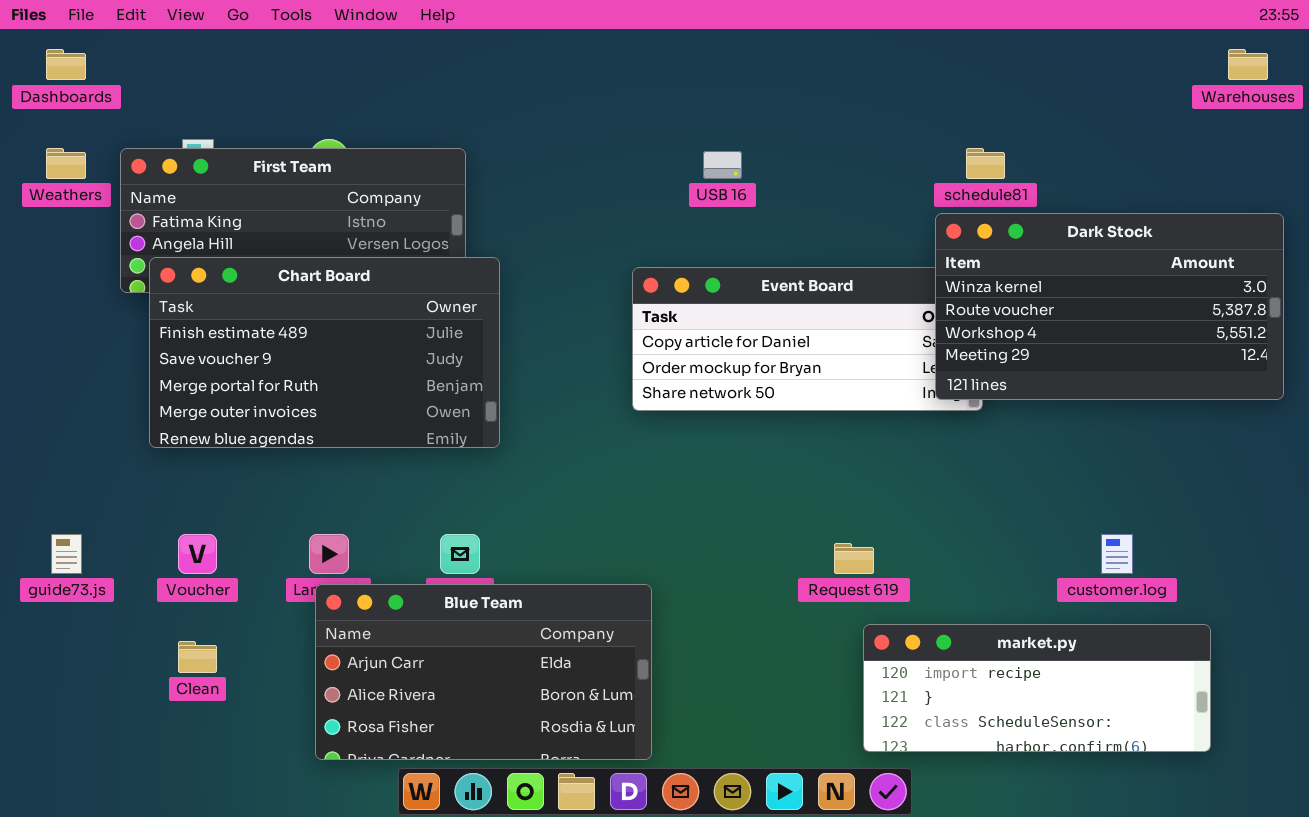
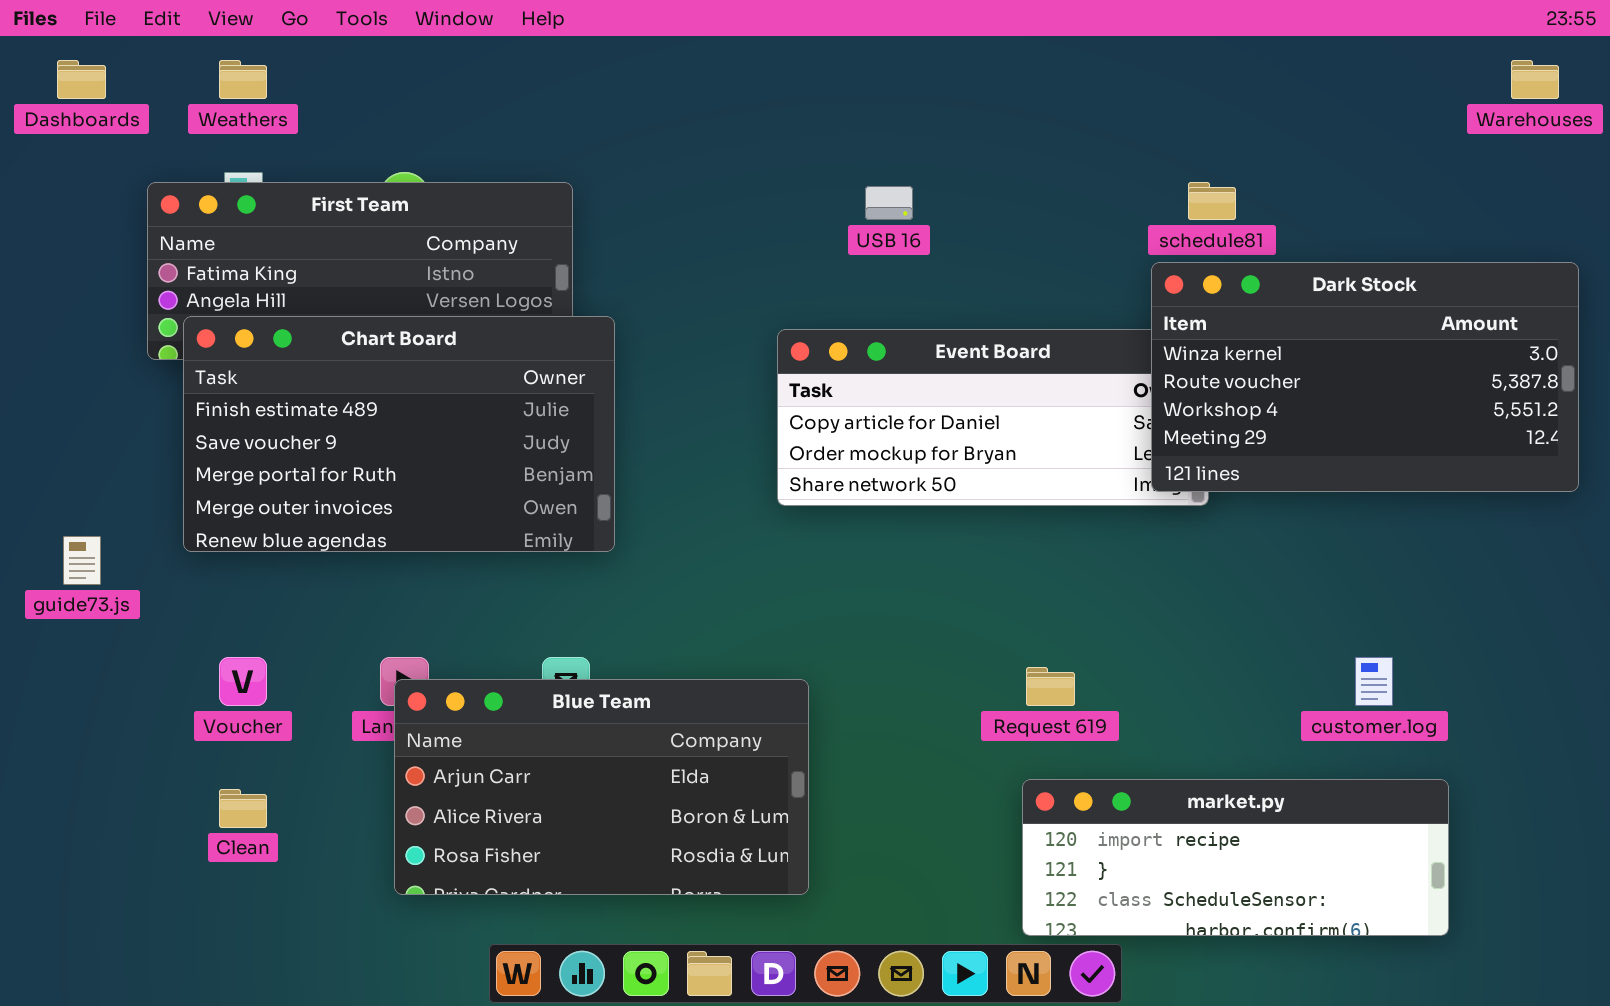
Weathers: [46,148,86,179] -> [219,60,267,99], moved
guide73.js: [51,534,82,574] -> [63,536,101,585], moved
Blue Team: [315,584,652,760] -> [394,679,809,895], moved
market.py: [863,624,1211,752] -> [1022,779,1449,936], moved

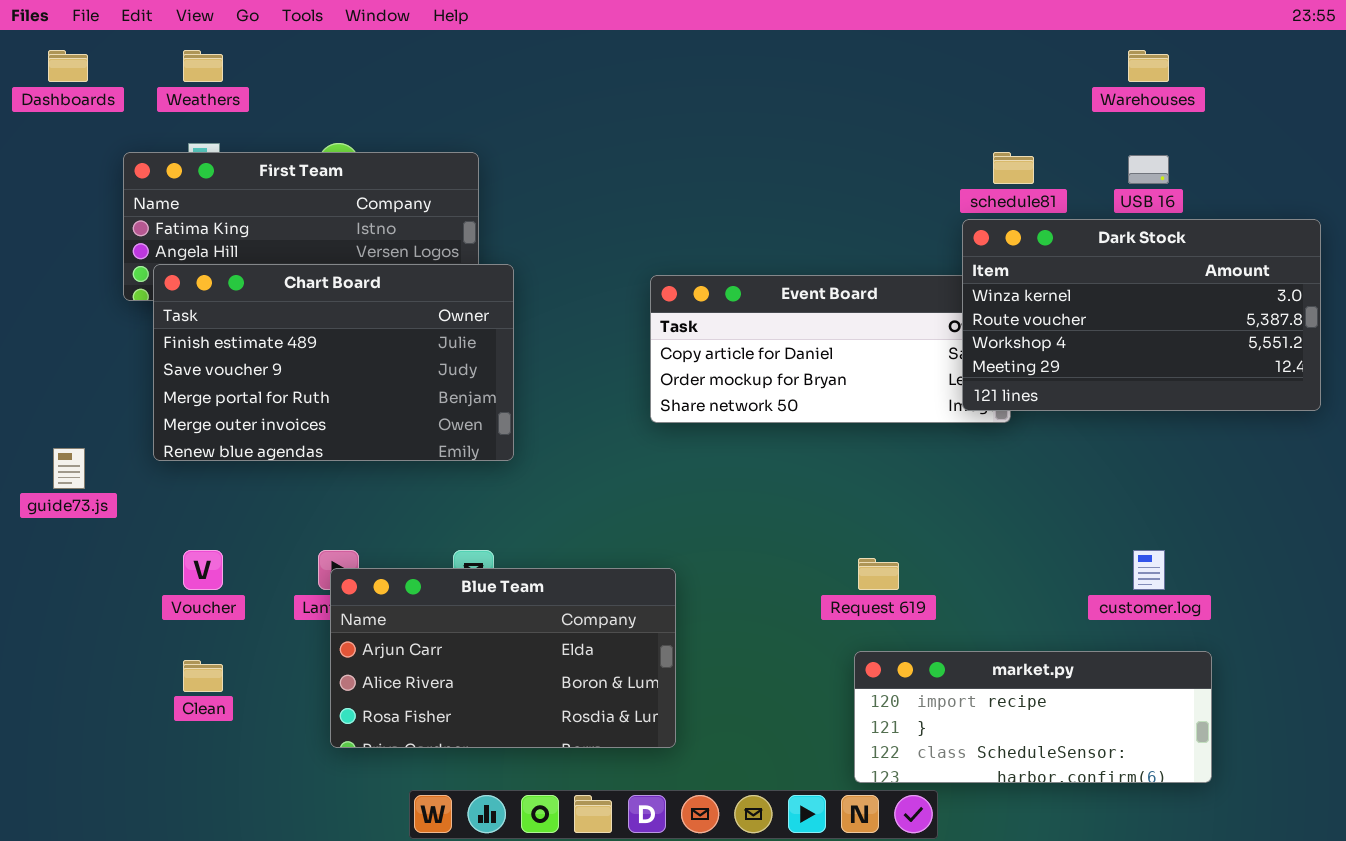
Warehouses: [1511,60,1559,99] -> [1128,50,1169,82], moved
USB 16: [865,186,913,220] -> [1128,155,1169,184], moved

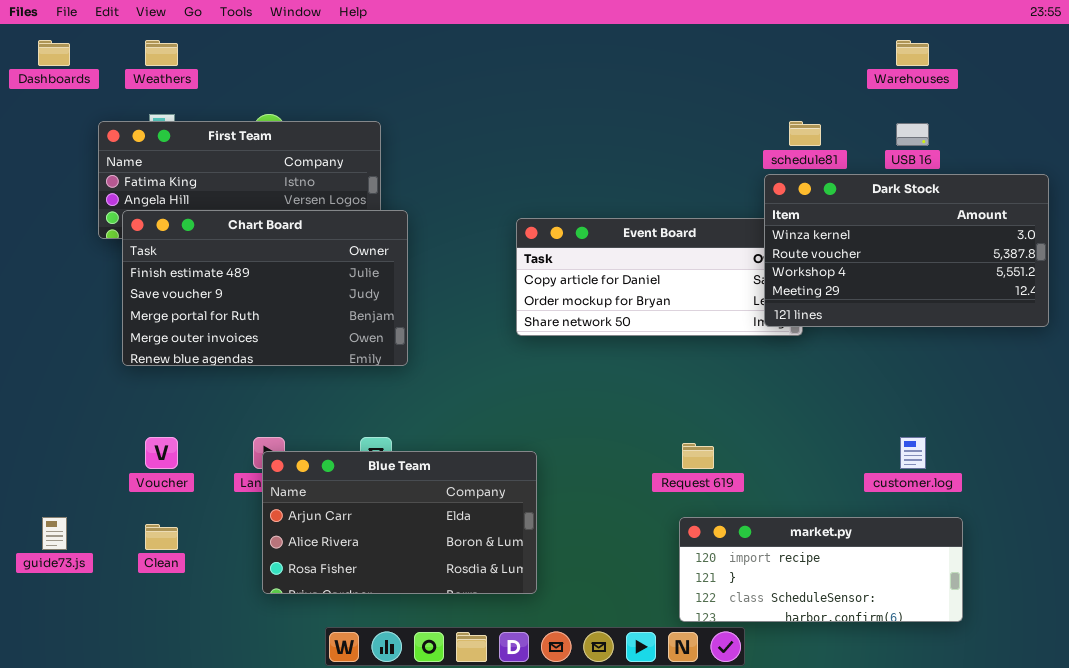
guide73.js: [53,448,85,489] -> [42,517,67,550], moved

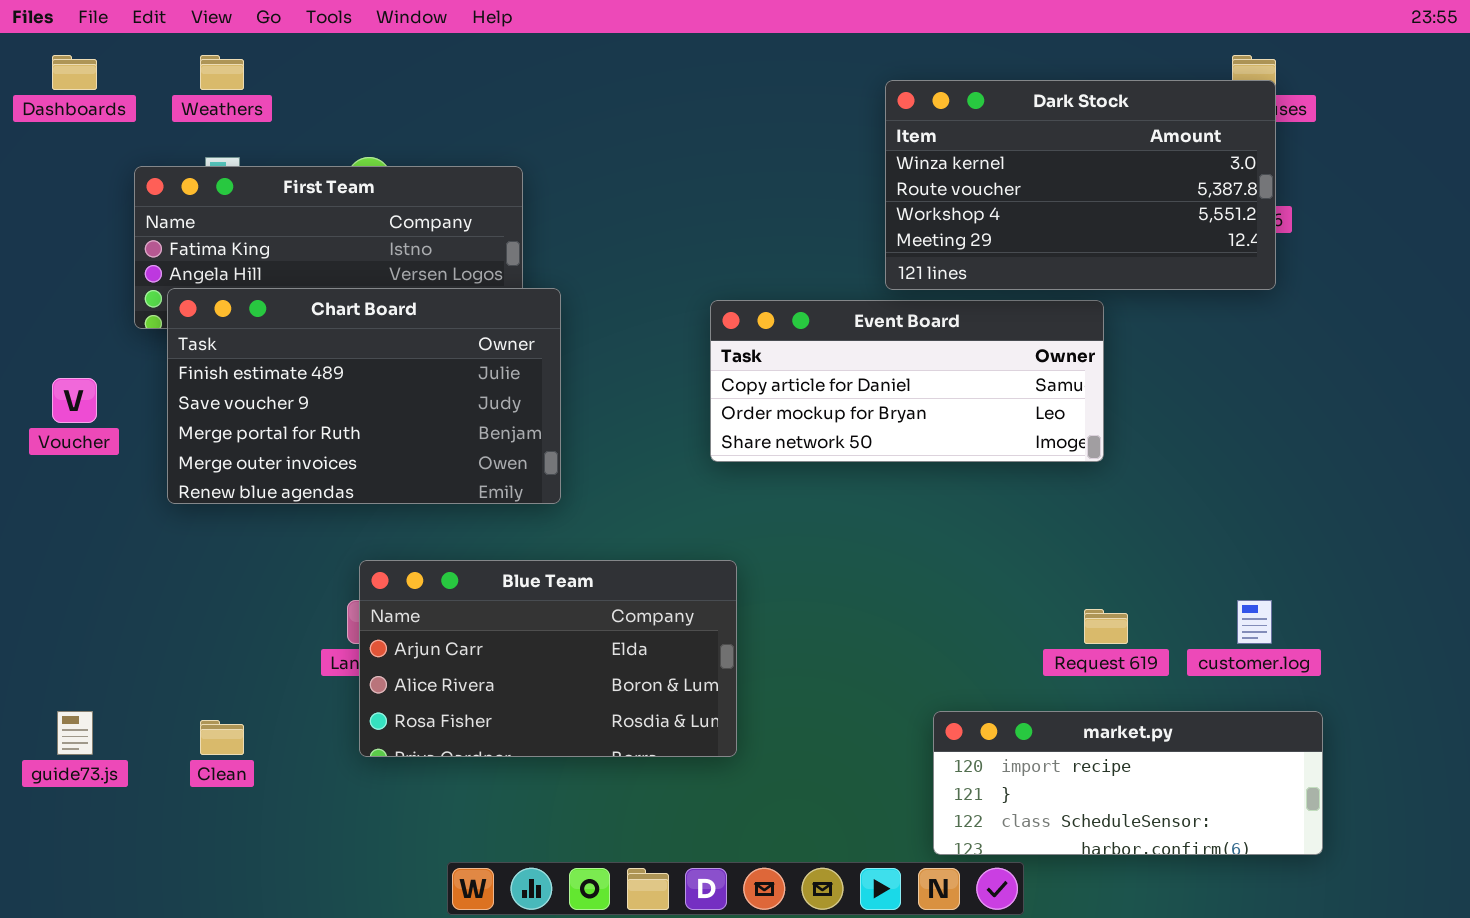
Dark Stock: [764,174,1049,327] -> [885,80,1276,290], moved
Voucher: [145,437,178,469] -> [52,378,97,423], moved
Request 619: [682,443,714,469] -> [1084,609,1128,644], moved
Blue Team: [262,451,537,594] -> [359,560,737,757], moved

